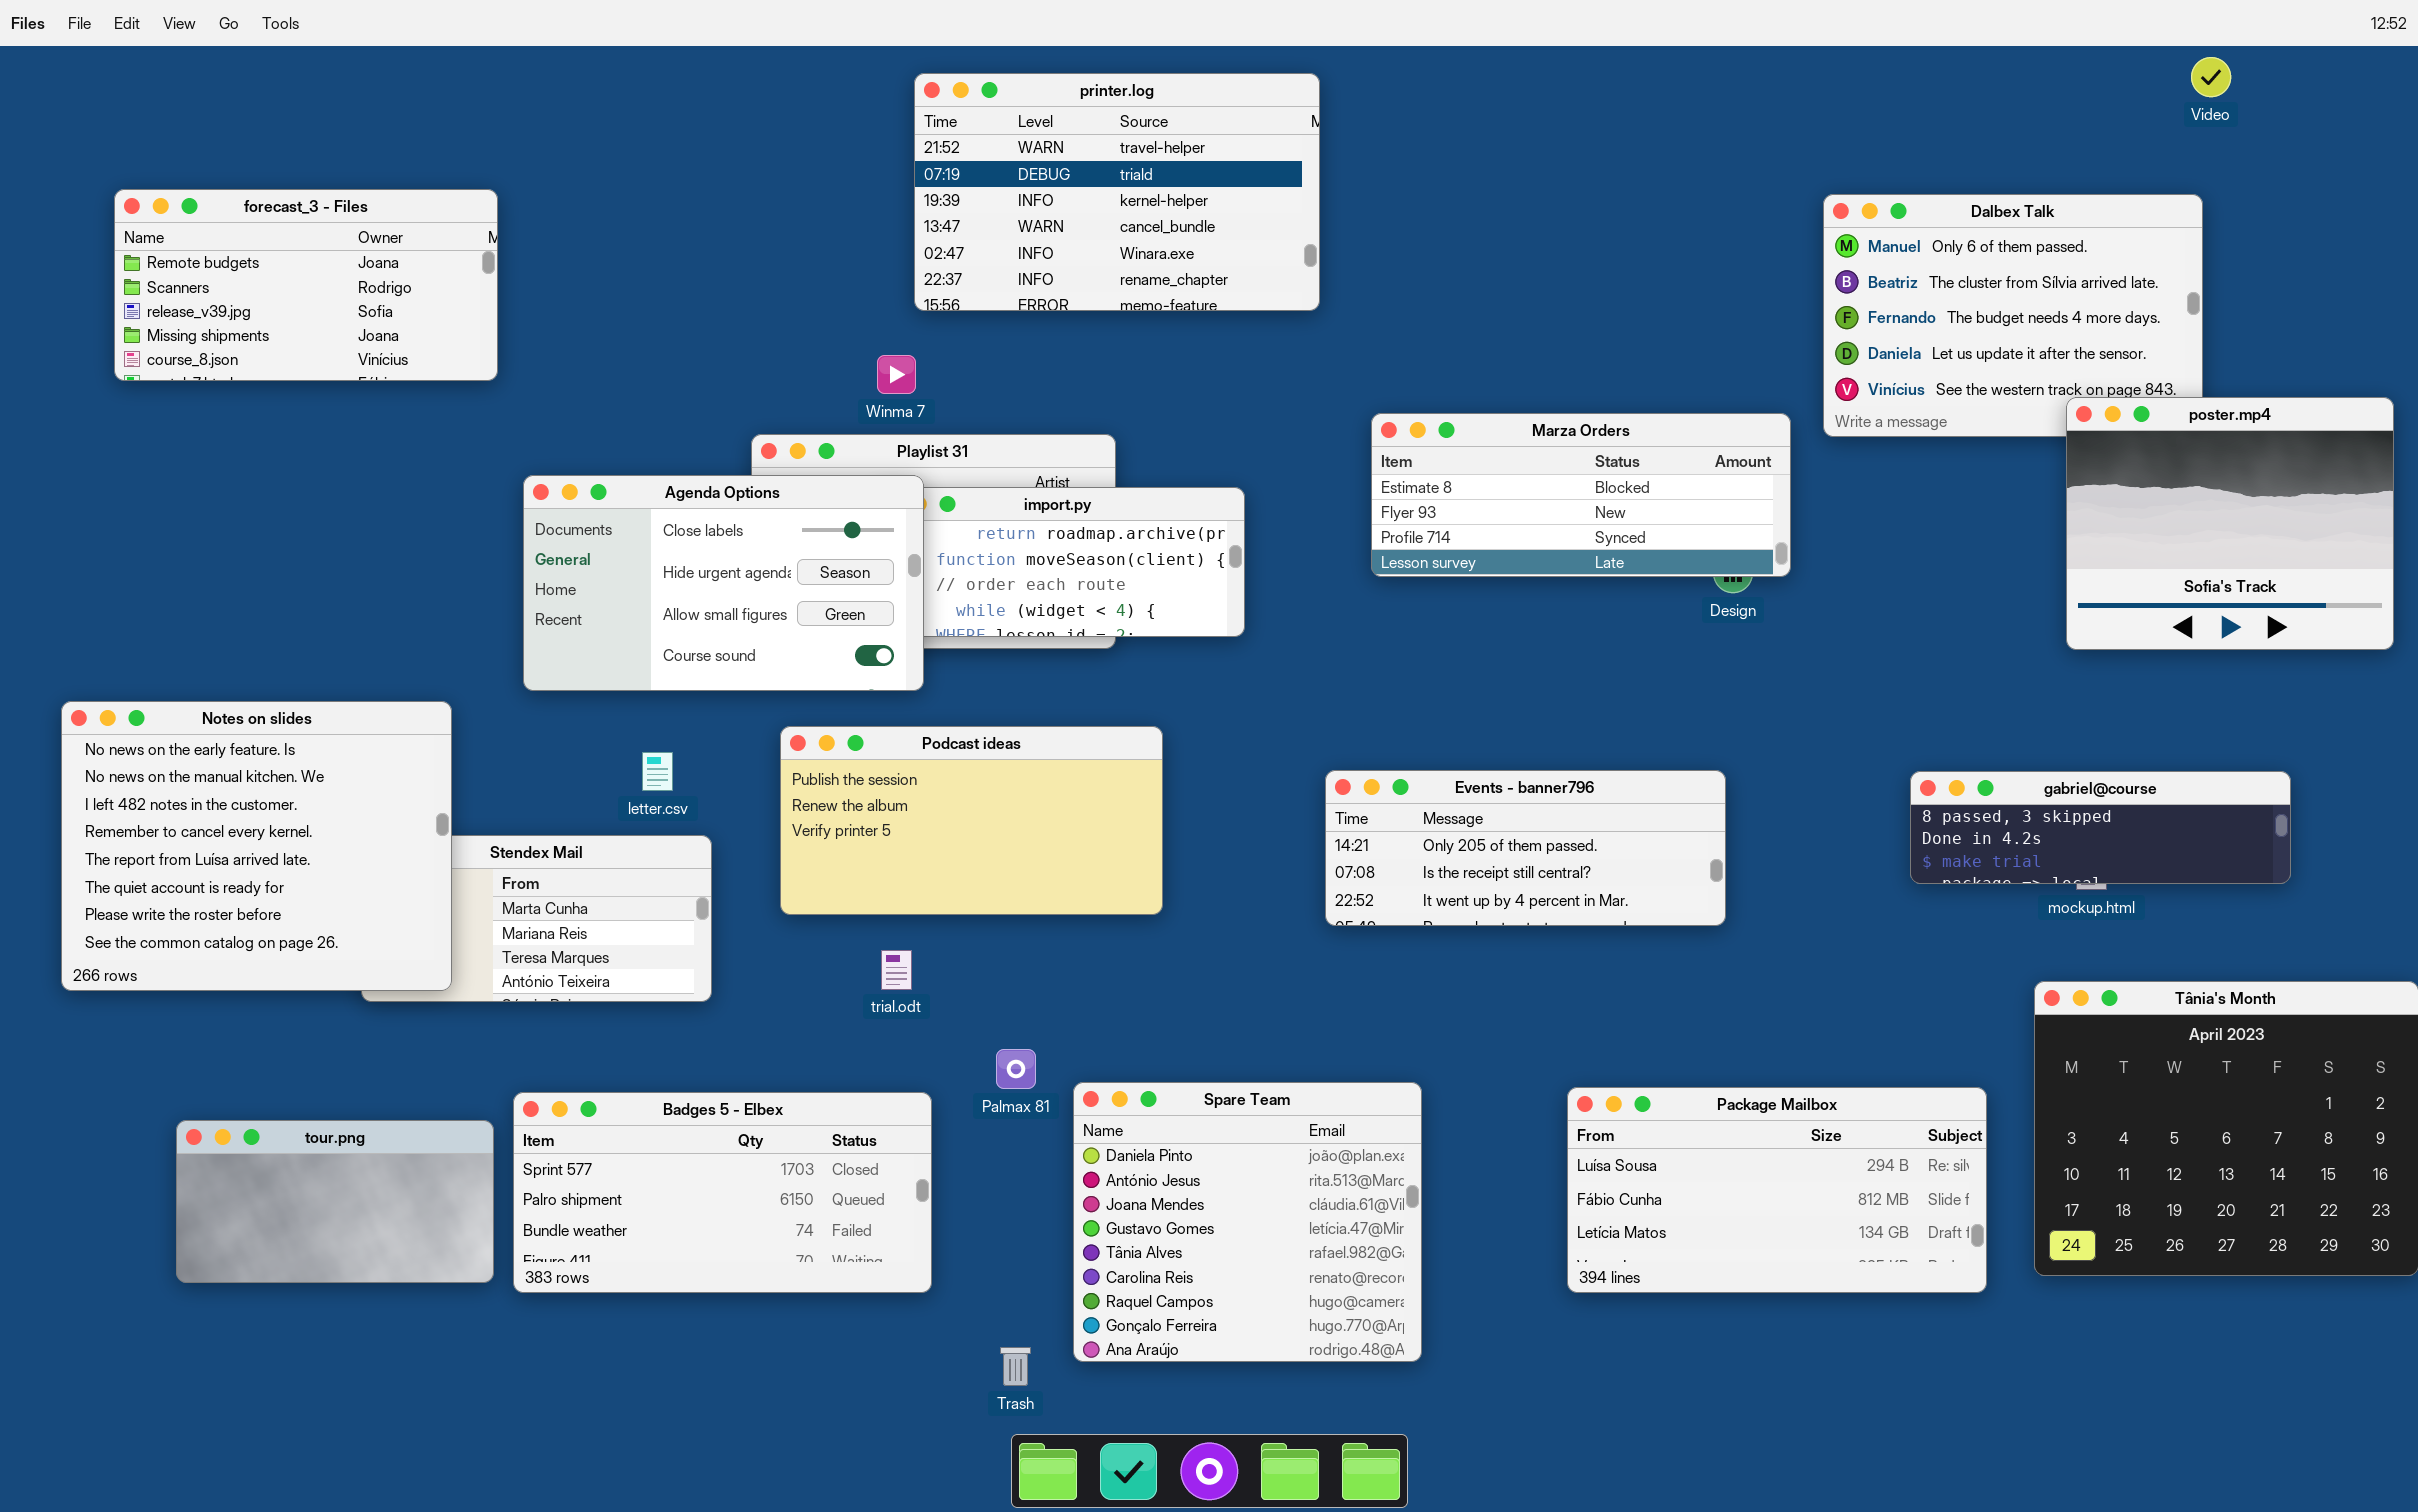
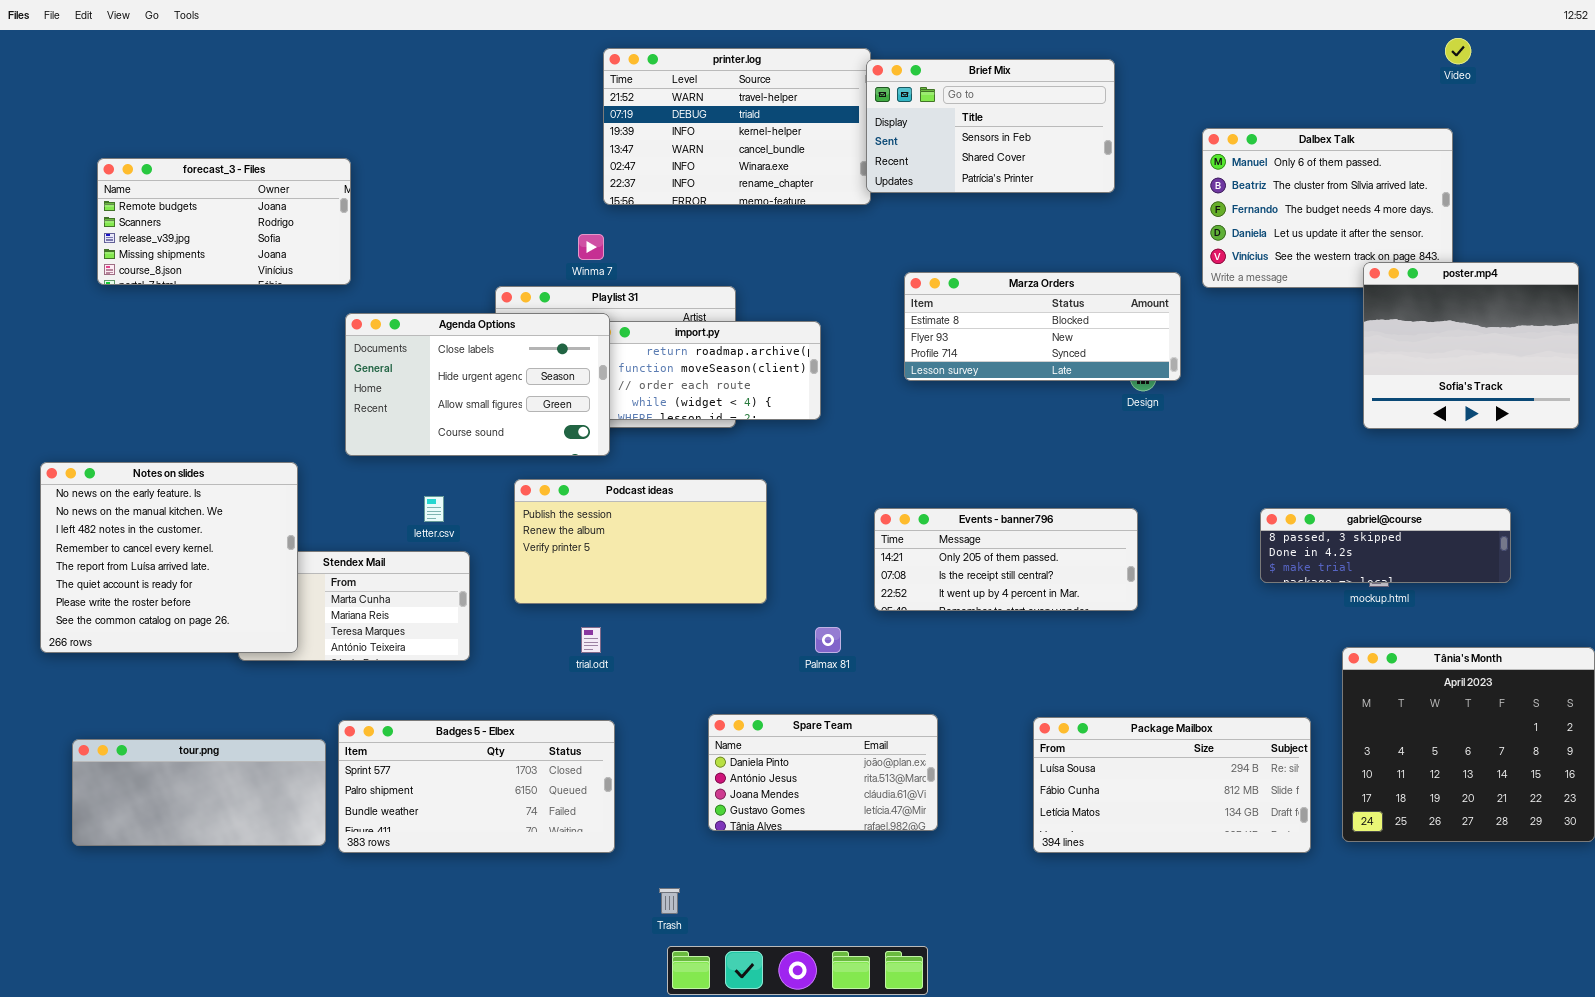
Brief Mix: none -> [866,59,1115,193], opened
forecast_3 - Files: [114,189,498,381] -> [97,158,351,285], moved
Palmax 81: [996,1049,1036,1089] -> [815,627,841,653], moved
Spare Team: [1073,1082,1422,1362] -> [708,714,938,831], resized
tour.png: [176,1120,494,1283] -> [72,739,326,846], resized

